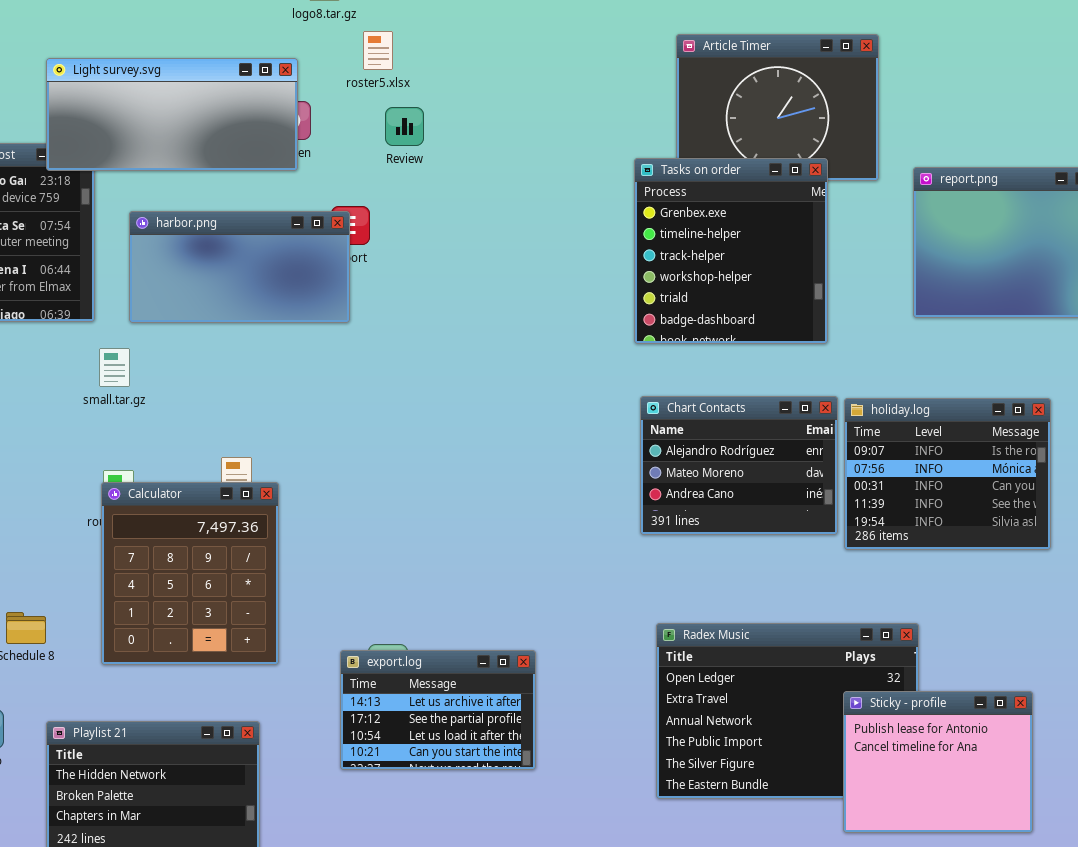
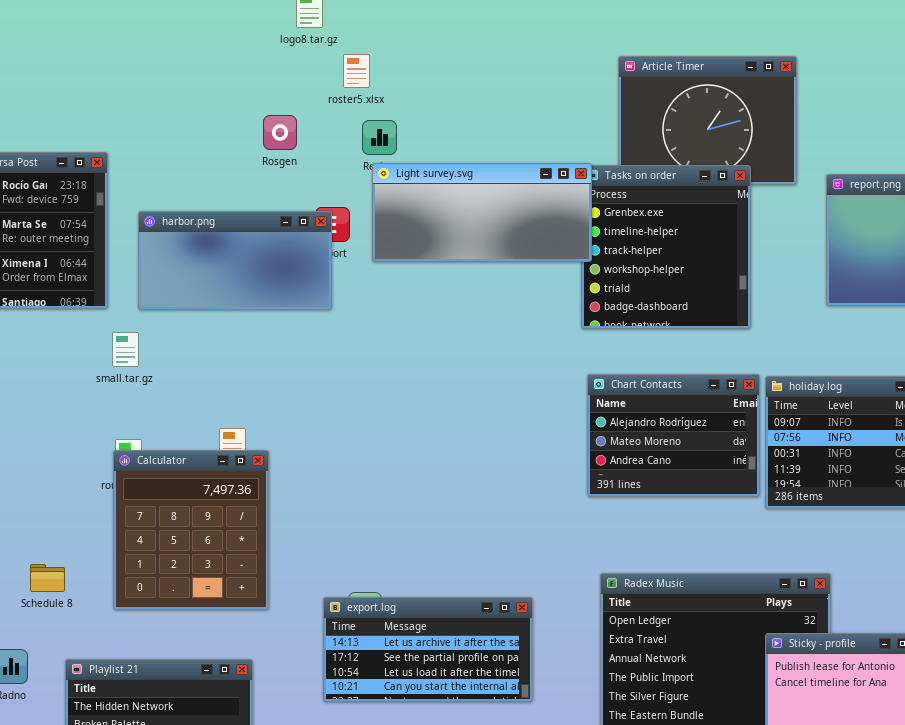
Light survey.svg: [46,58,298,171] -> [372,163,592,262], moved
export.log: [340,650,536,770] -> [323,597,533,702], resized

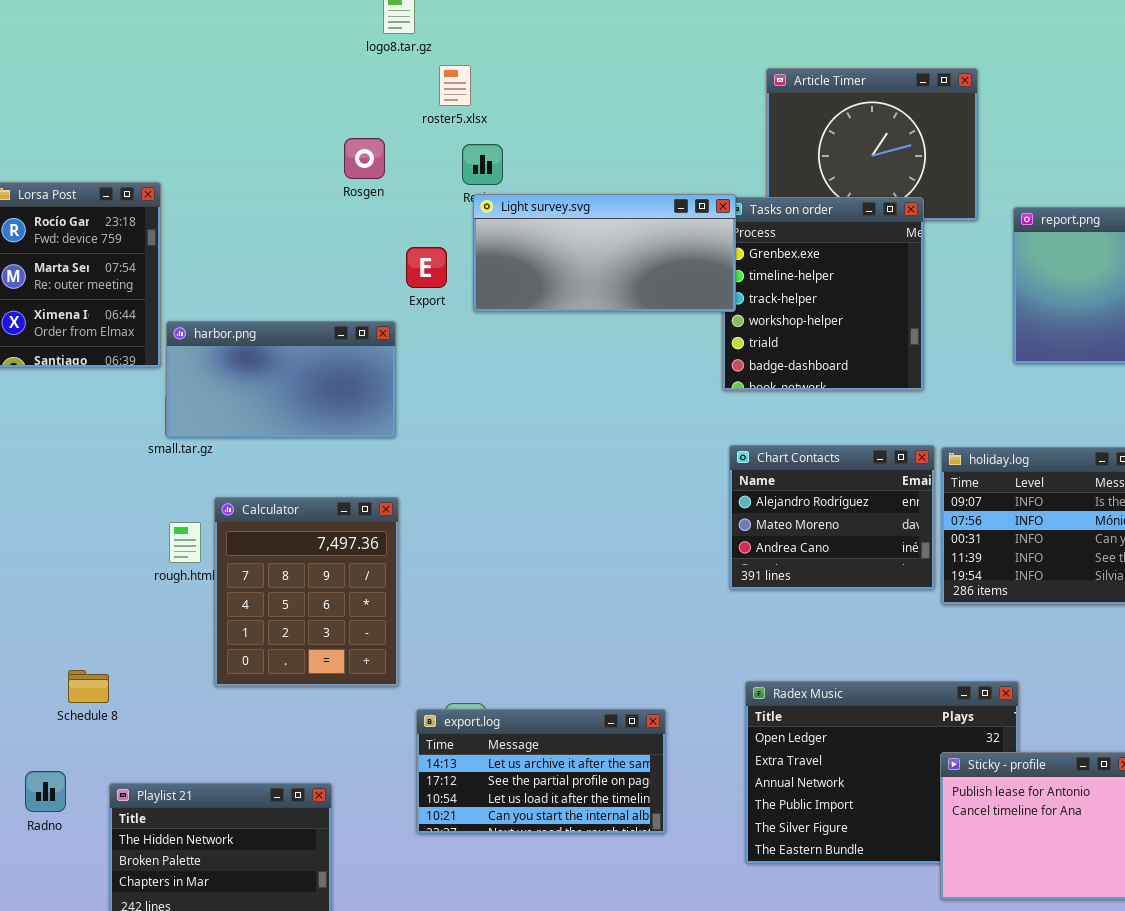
harbor.png: [138,211,332,310] -> [166,321,396,438], moved
Calculator: [113,450,269,610] -> [214,497,399,687], moved

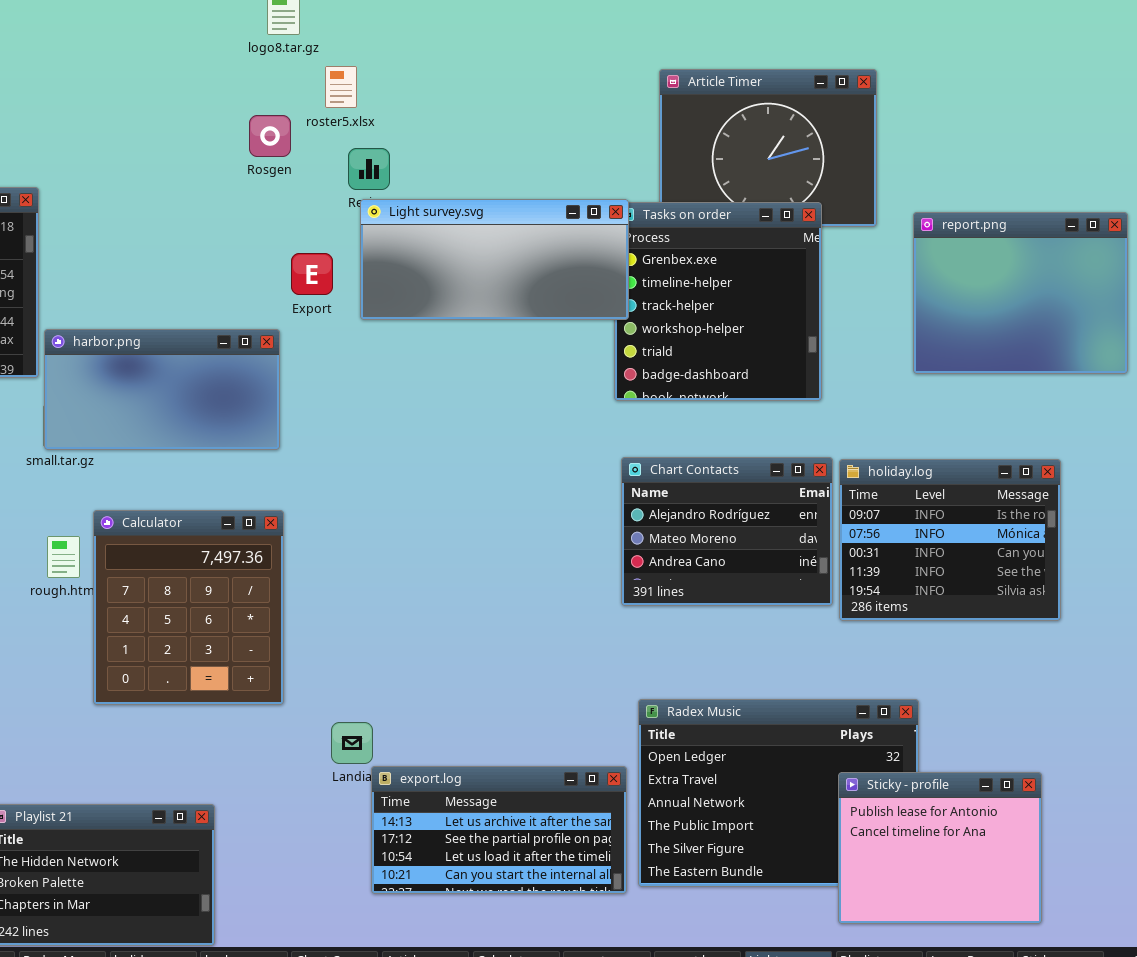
Rosgen: [344,138,385,179] -> [249,115,291,157], moved
export.log: [416,709,666,834] -> [371,766,627,894], moved

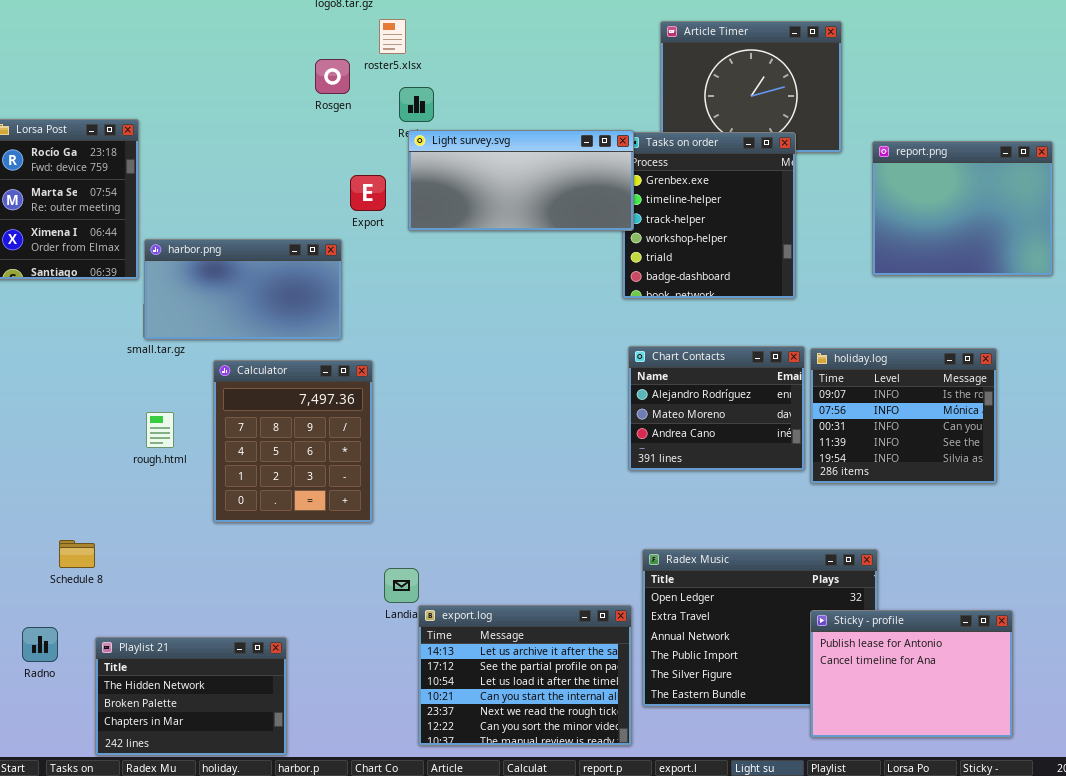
Calculator: [93,510,284,705] -> [213,360,373,523], moved
export.log: [371,766,627,894] -> [418,605,632,746], resized
Sticky - profile: [838,772,1042,924] -> [810,610,1013,738], resized

